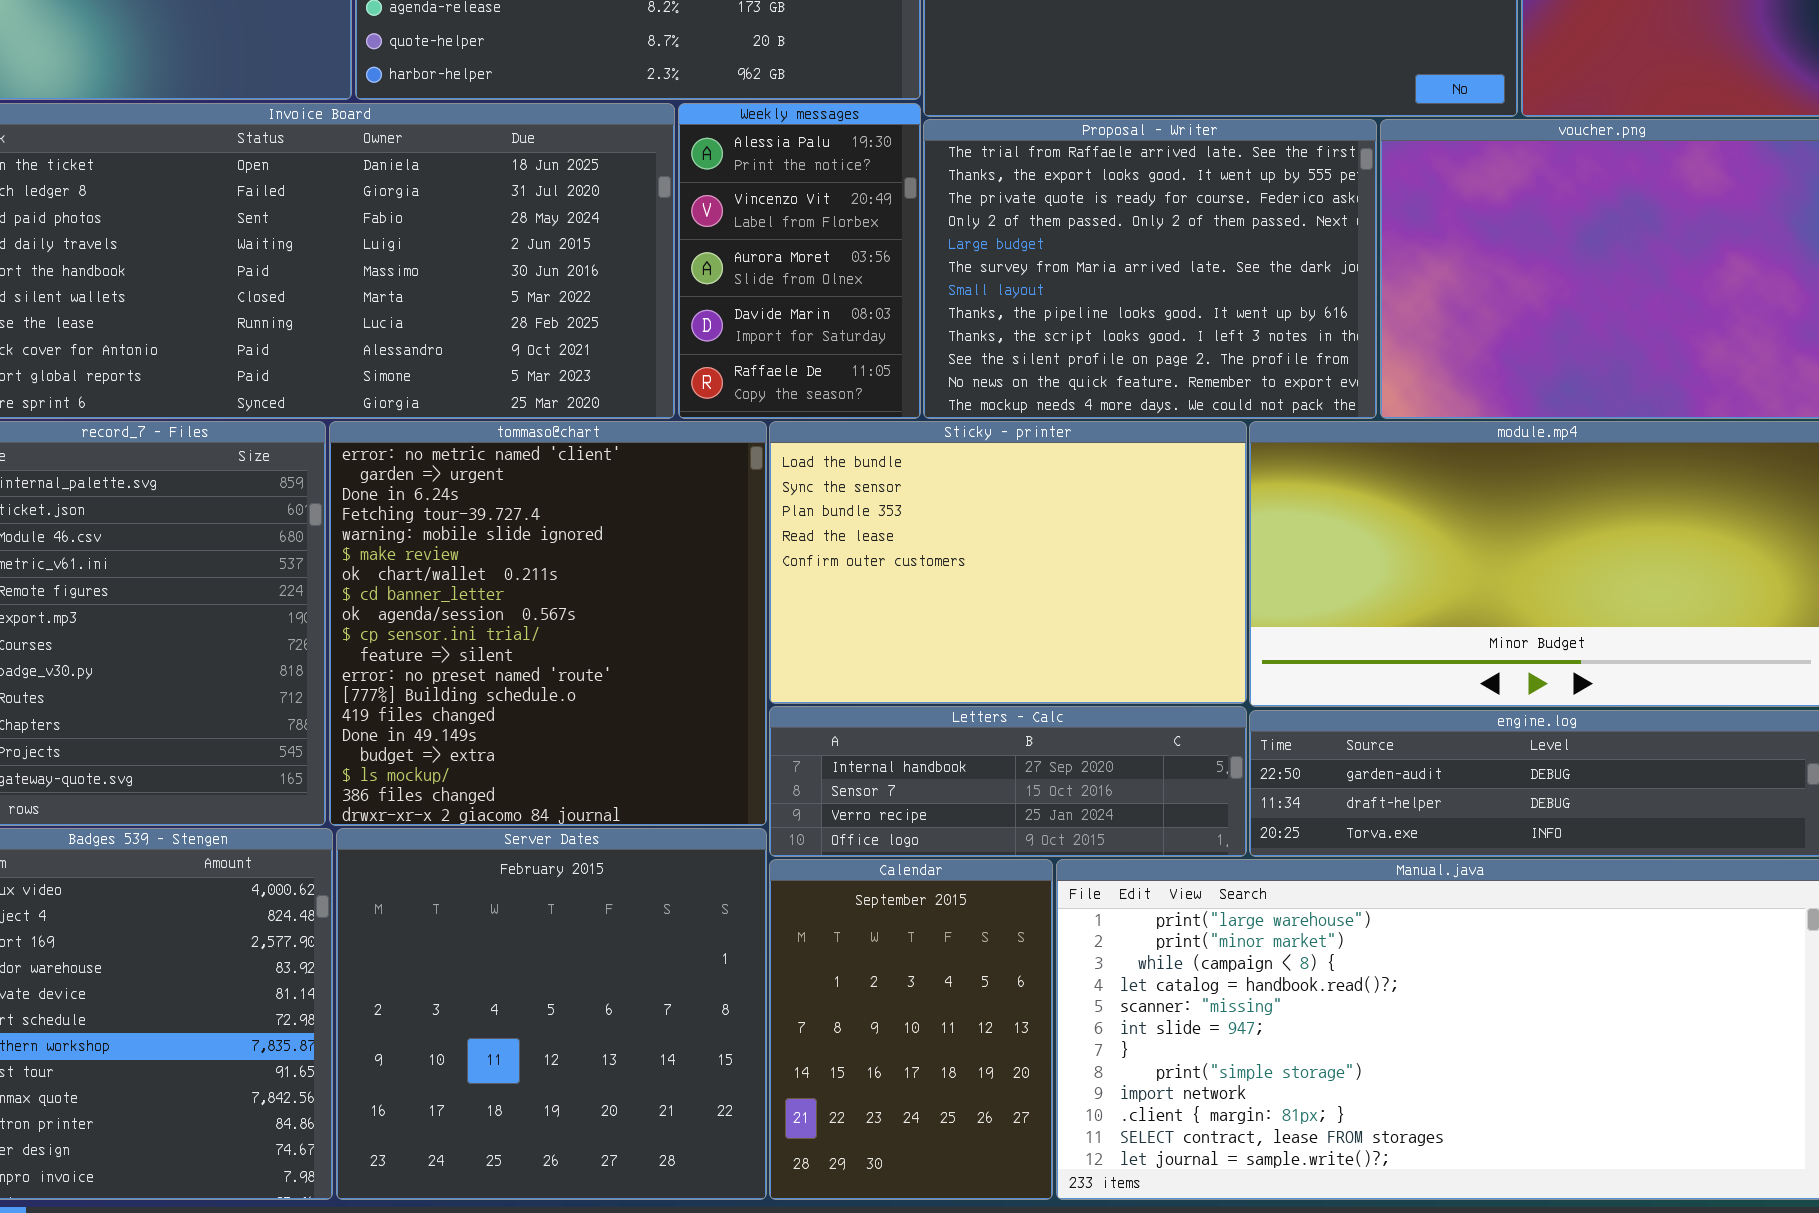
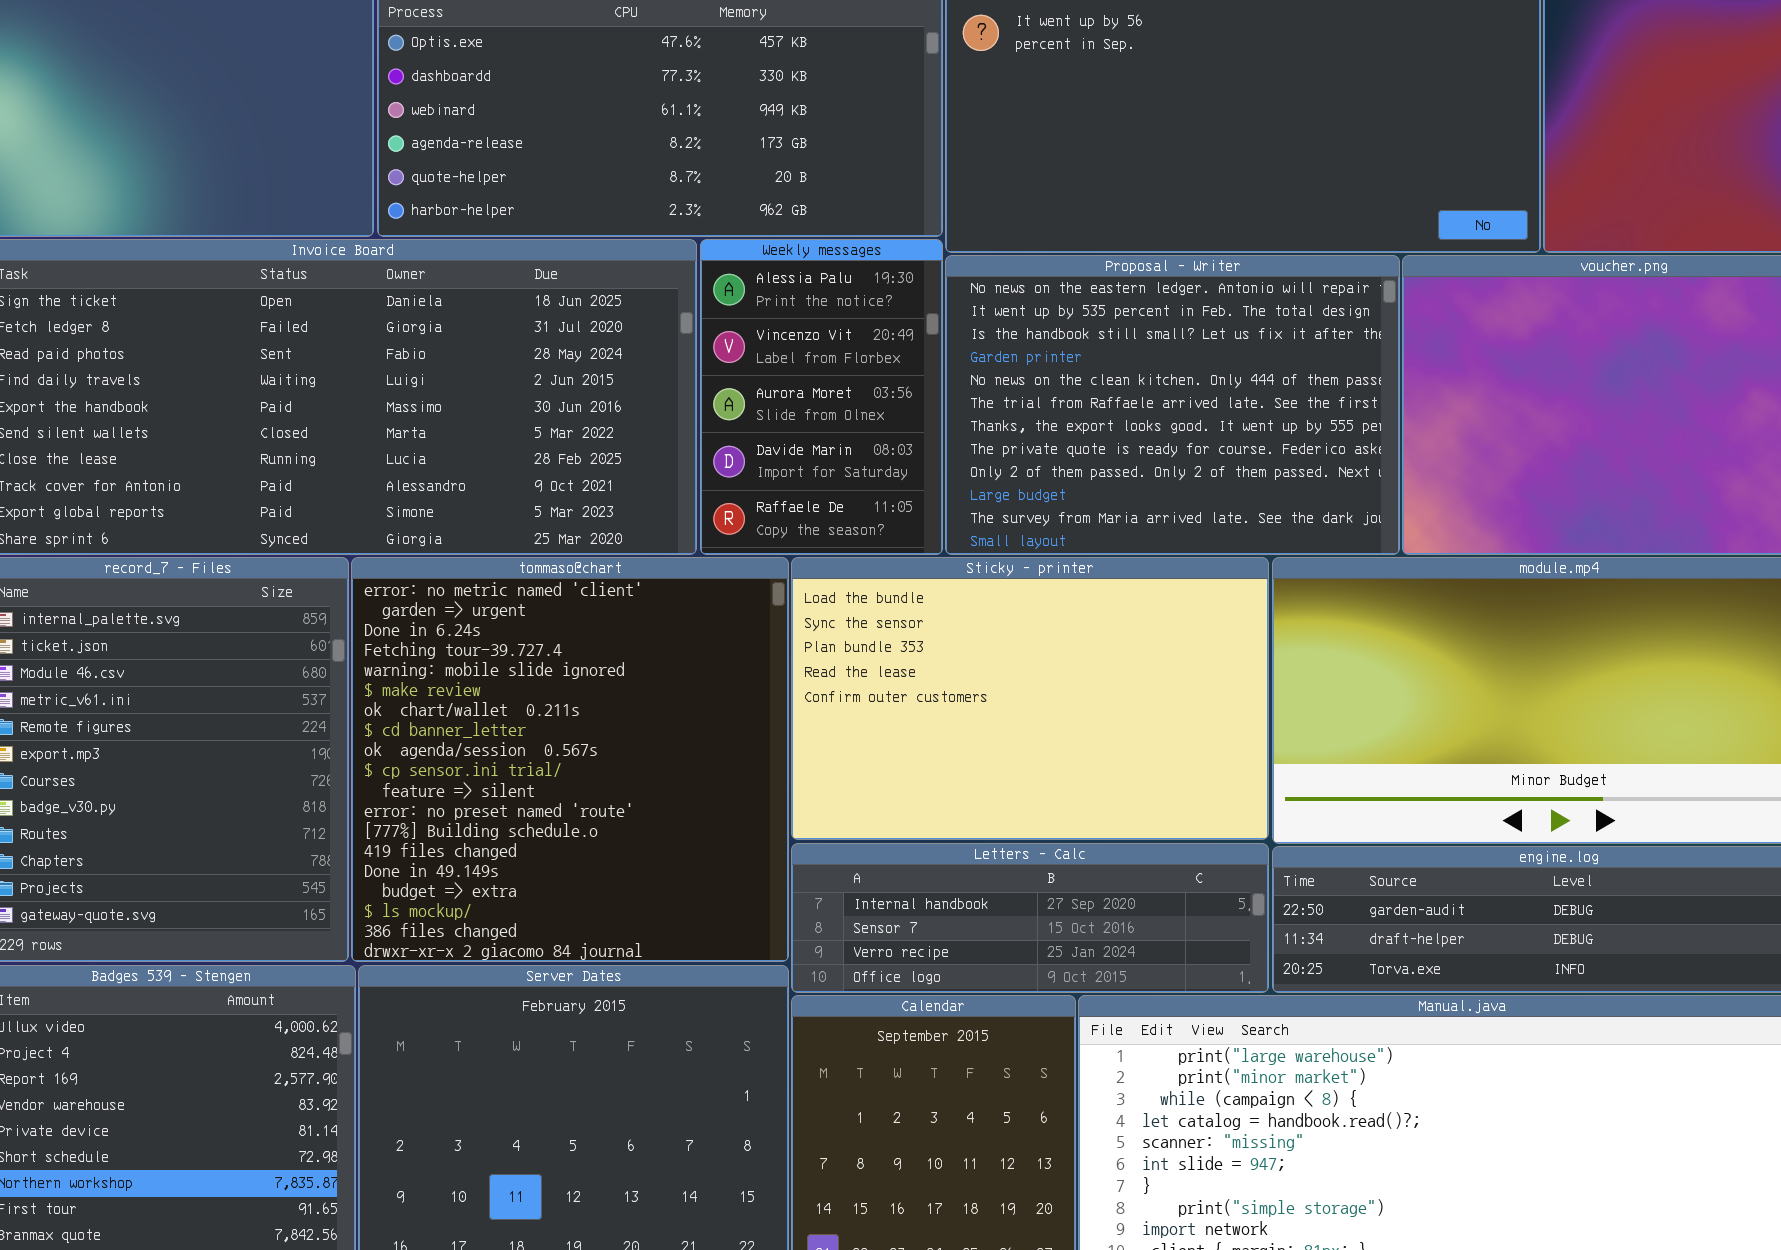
Proposal - Writer: [923,119,1377,419] -> [945,255,1400,555], scrolled up 5 rows

